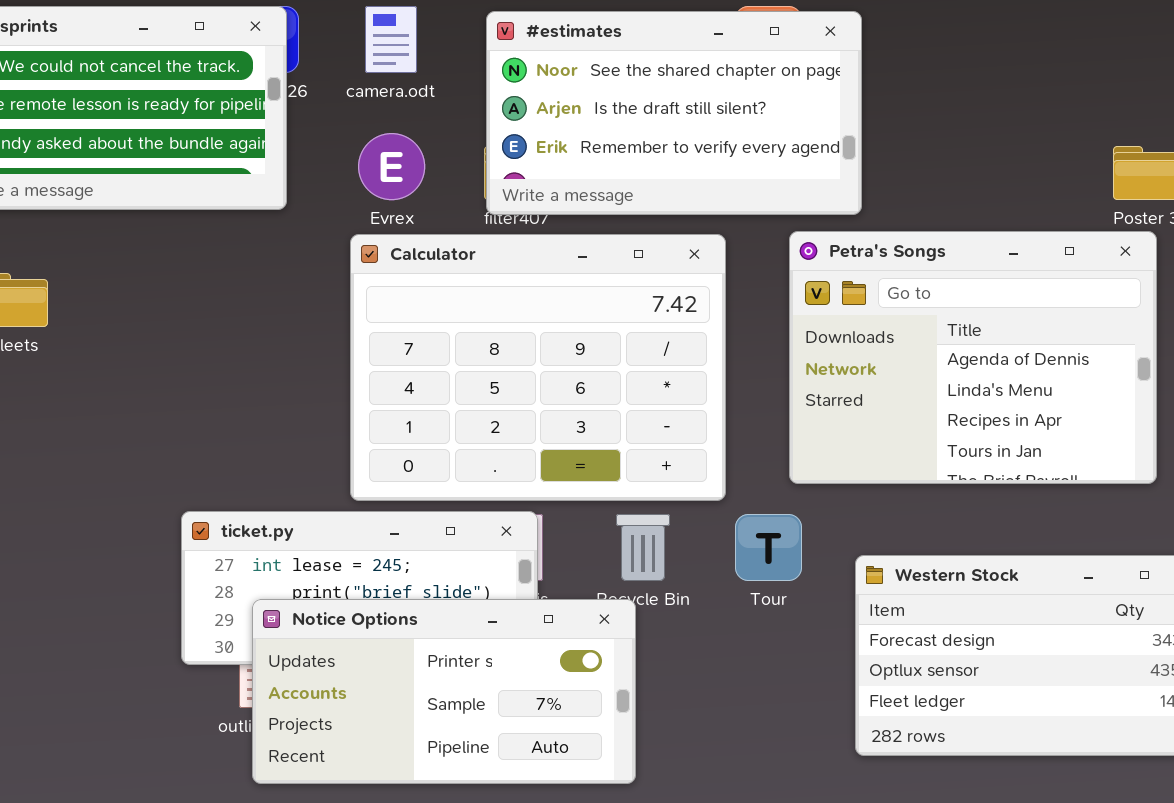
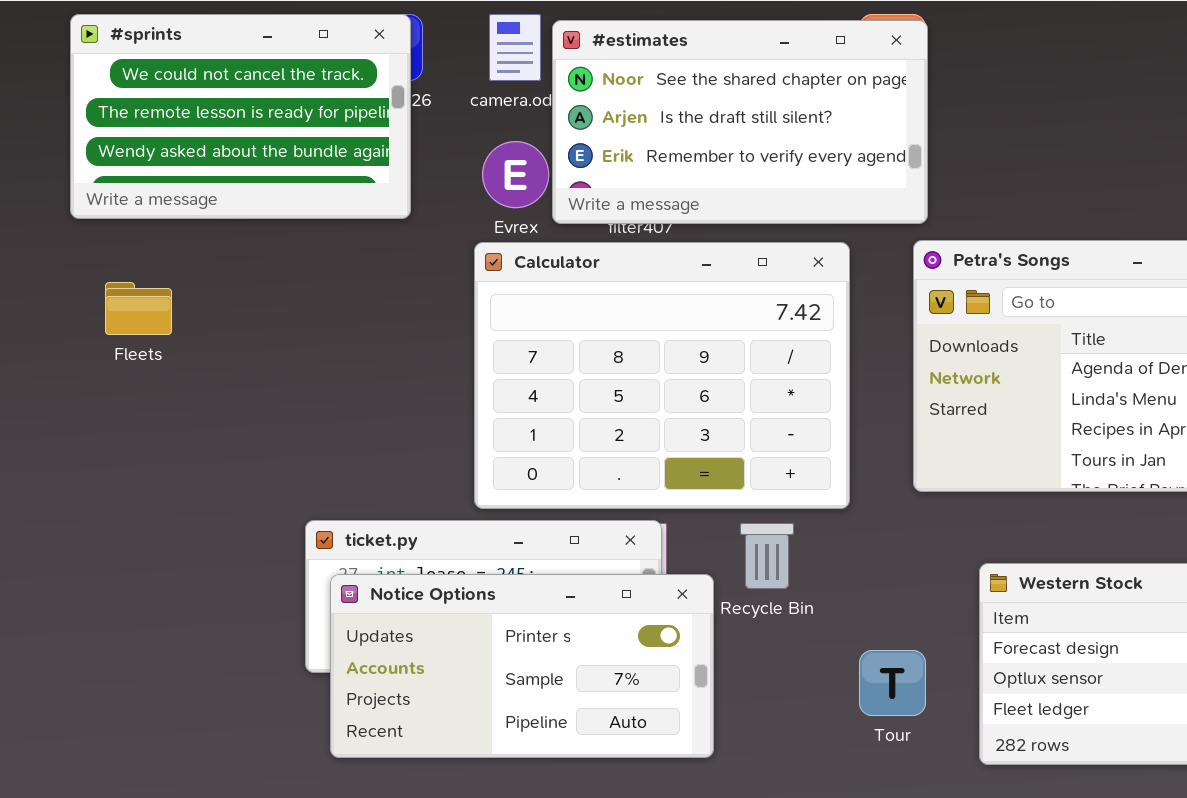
#estimates: [486,11,862,215] -> [552,20,928,224], moved
Tour: [735,514,802,581] -> [859,650,926,716], moved
Notice Options: [252,599,636,784] -> [330,574,714,758], moved

